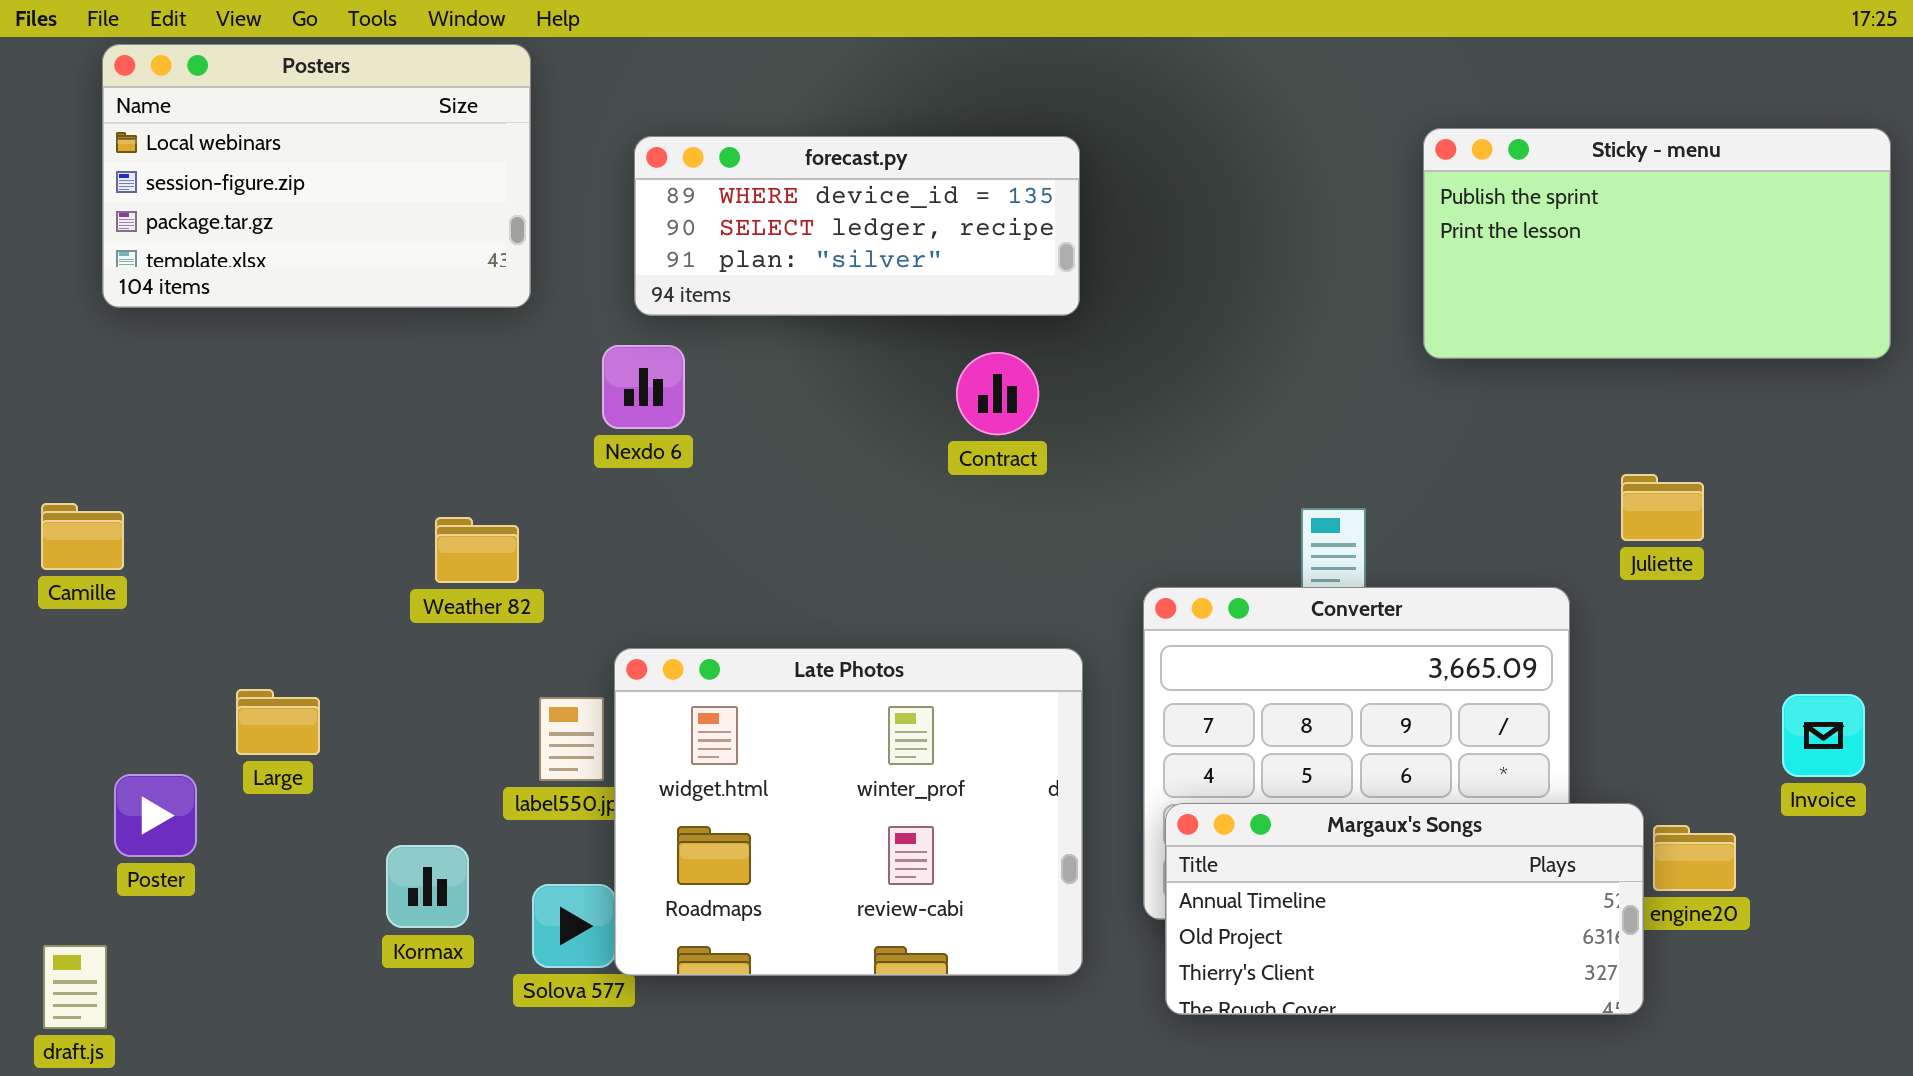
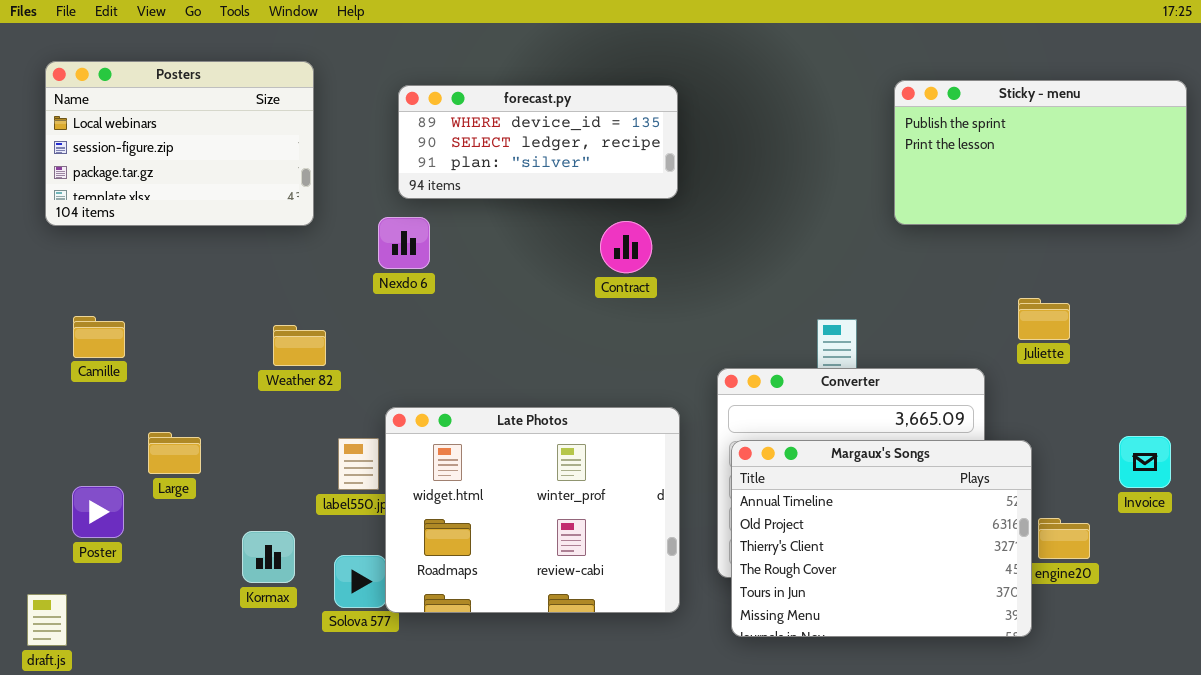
Posters: [102,44,531,308] -> [45,61,314,226], moved
Camille: [41,503,124,570] -> [73,316,125,358], moved
Margaux's Songs: [1165,803,1644,1015] -> [731,440,1032,637], resized

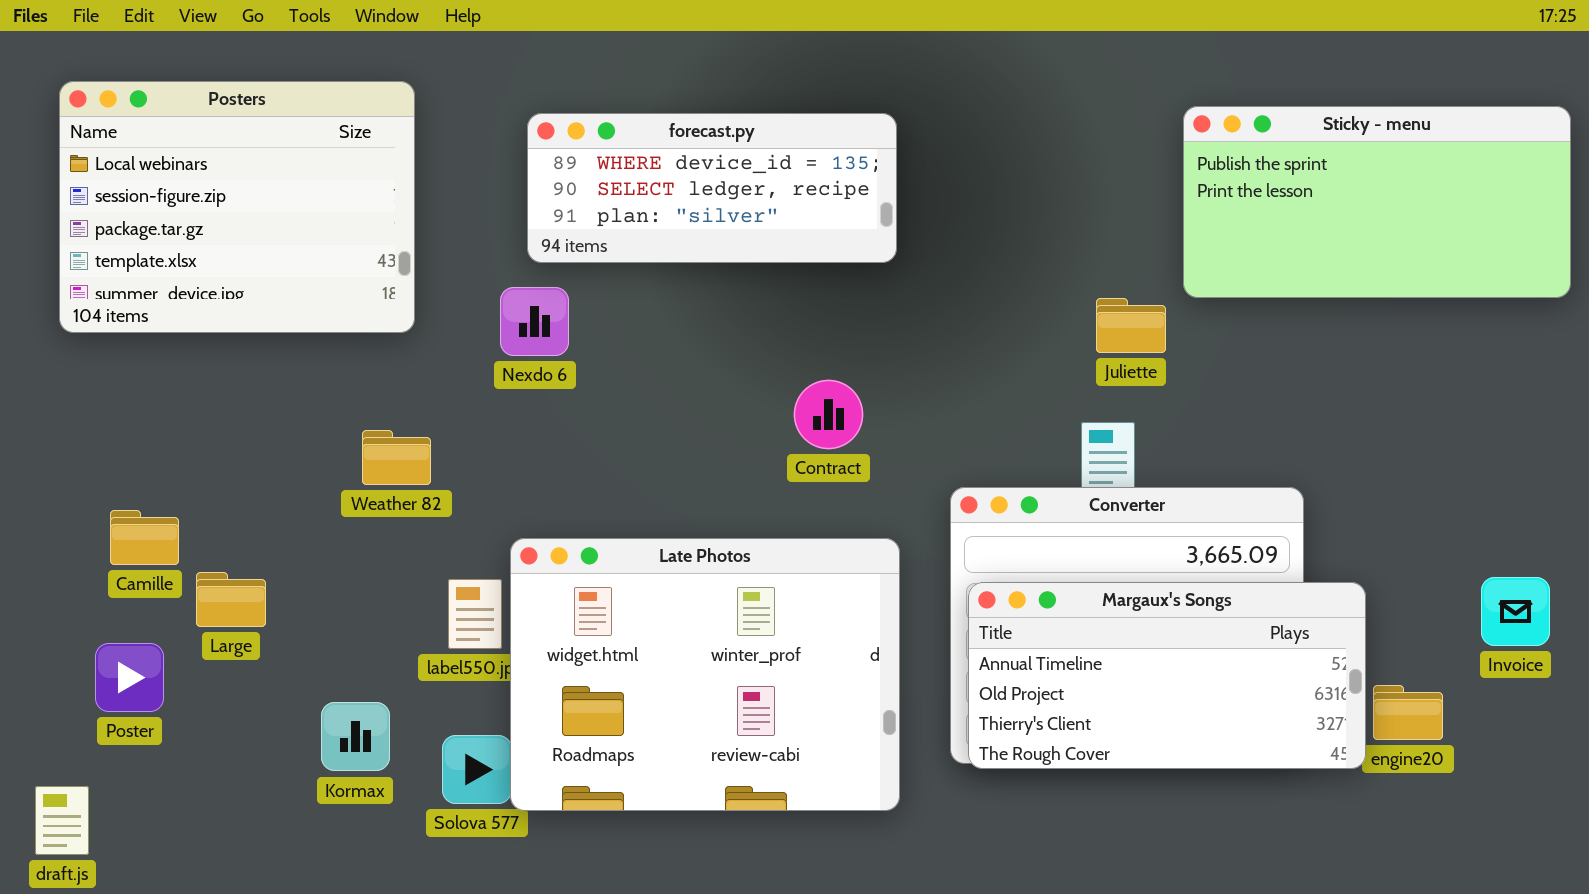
Posters: [45,61,314,226] -> [59,81,415,333], resized
Contract: [600,221,652,273] -> [794,380,863,449], moved
Juliette: [1018,298,1070,340] -> [1096,298,1166,353], moved
Camille: [73,316,125,358] -> [110,510,179,565], moved
Margaux's Songs: [731,440,1032,637] -> [968,582,1366,769], resized

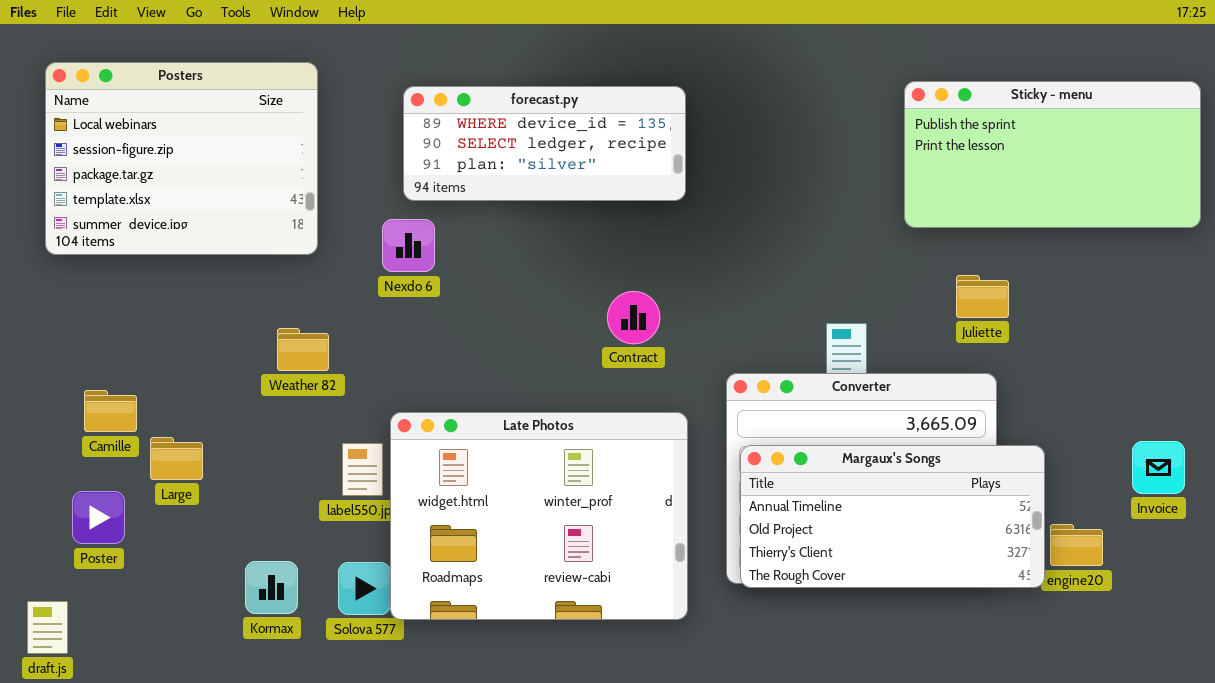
Juliette: [1096,298,1166,353] -> [956,275,1009,318], moved
Kormax: [321,702,390,771] -> [245,561,298,614], moved

